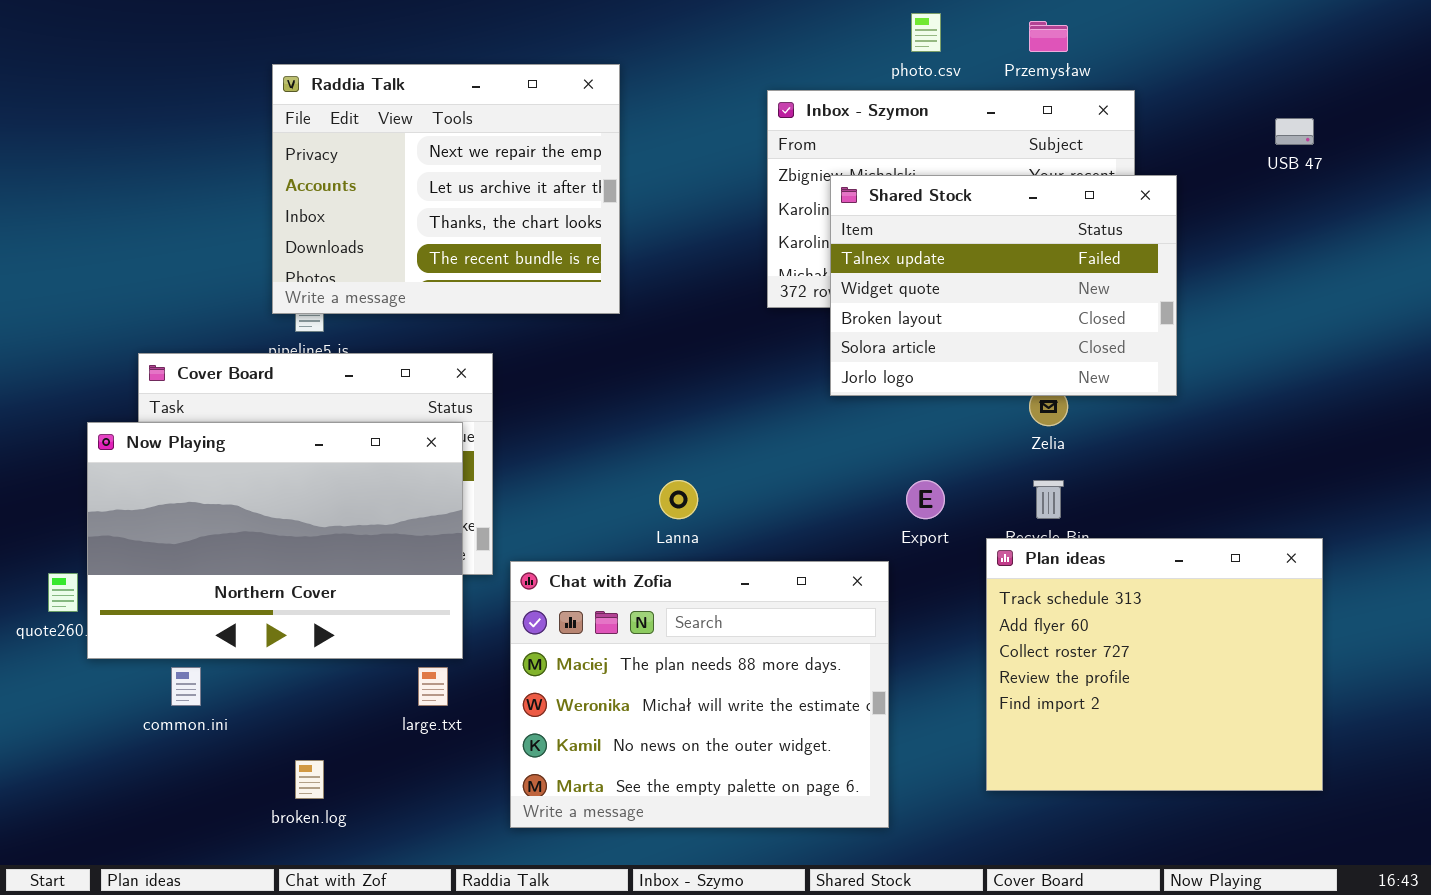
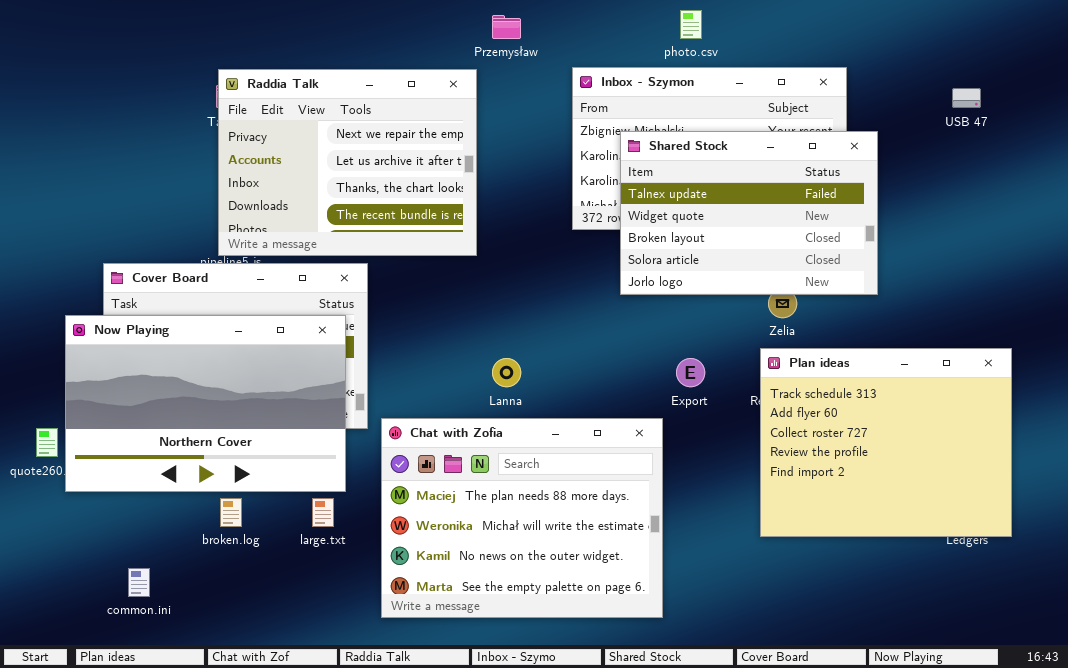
Przemysław: [1029,21,1068,52] -> [492,15,521,39], moved
Raddia Talk: [272,64,620,314] -> [218,69,477,256], moved
Plan ideas: [986,538,1323,791] -> [760,348,1012,537], moved
common.ini: [171,667,201,706] -> [128,568,150,597], moved
broken.log: [295,760,324,799] -> [220,498,242,527], moved

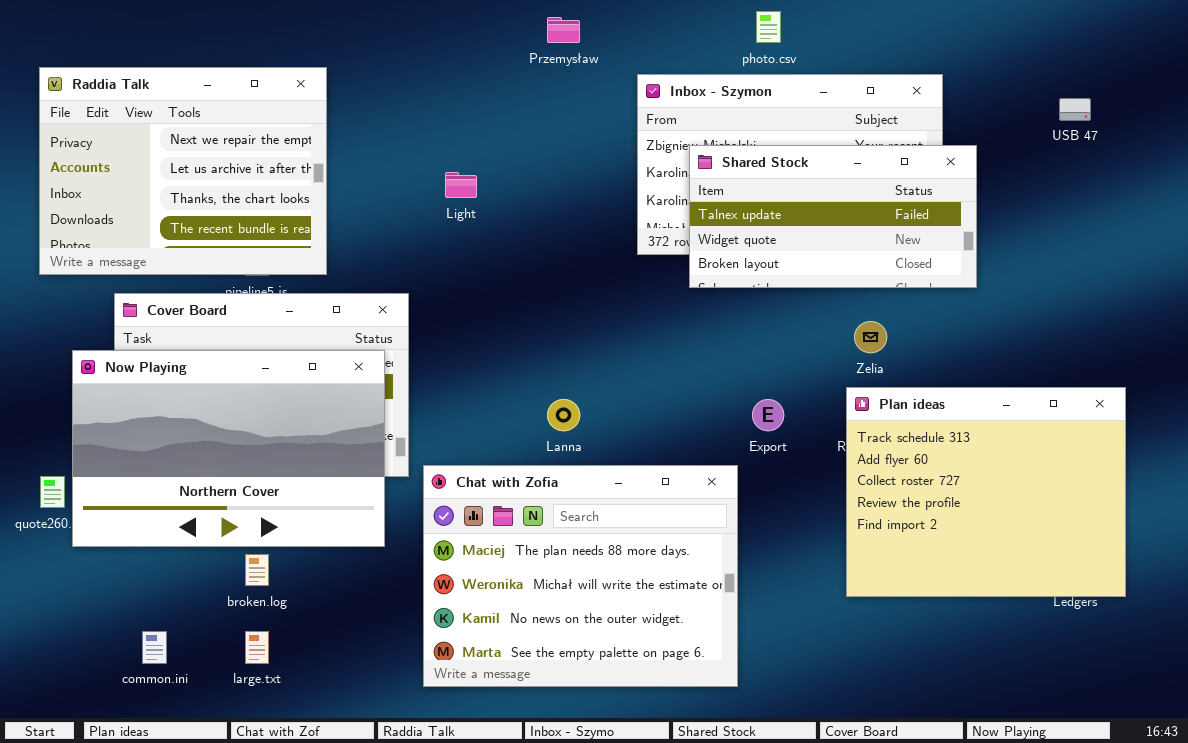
Raddia Talk: [218,69,477,256] -> [39,67,327,275], moved
Shared Stock: [620,131,878,295] -> [689,145,977,288], resized
large.txt: [312,498,334,527] -> [245,631,269,664], moved

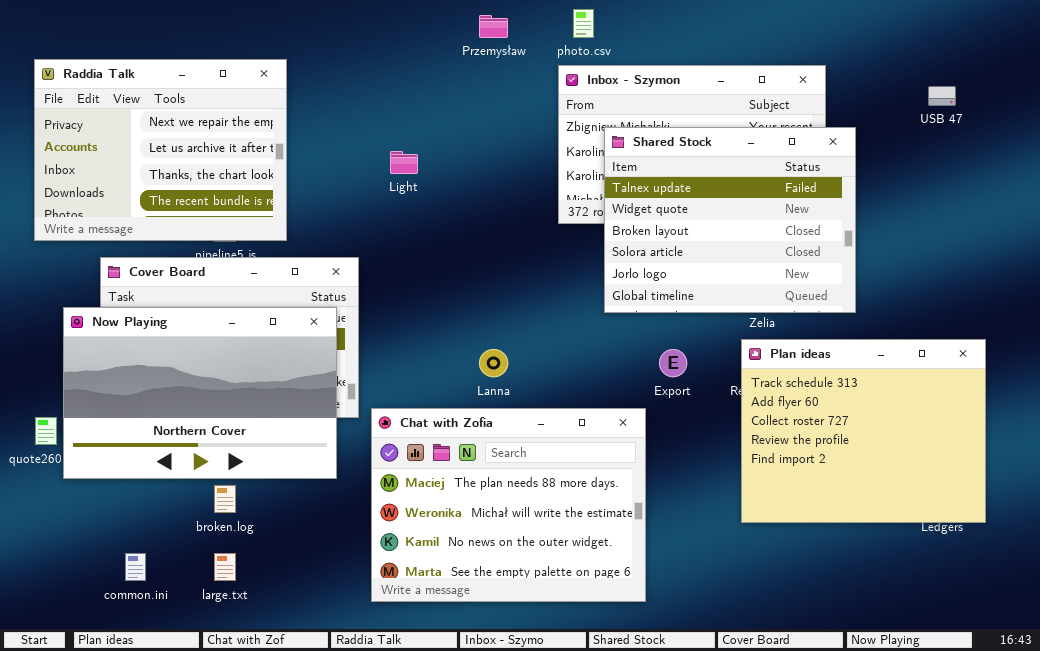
photo.csv: [756,11,781,43] -> [573,9,594,38], moved
Shared Stock: [689,145,977,288] -> [604,127,856,313], resized

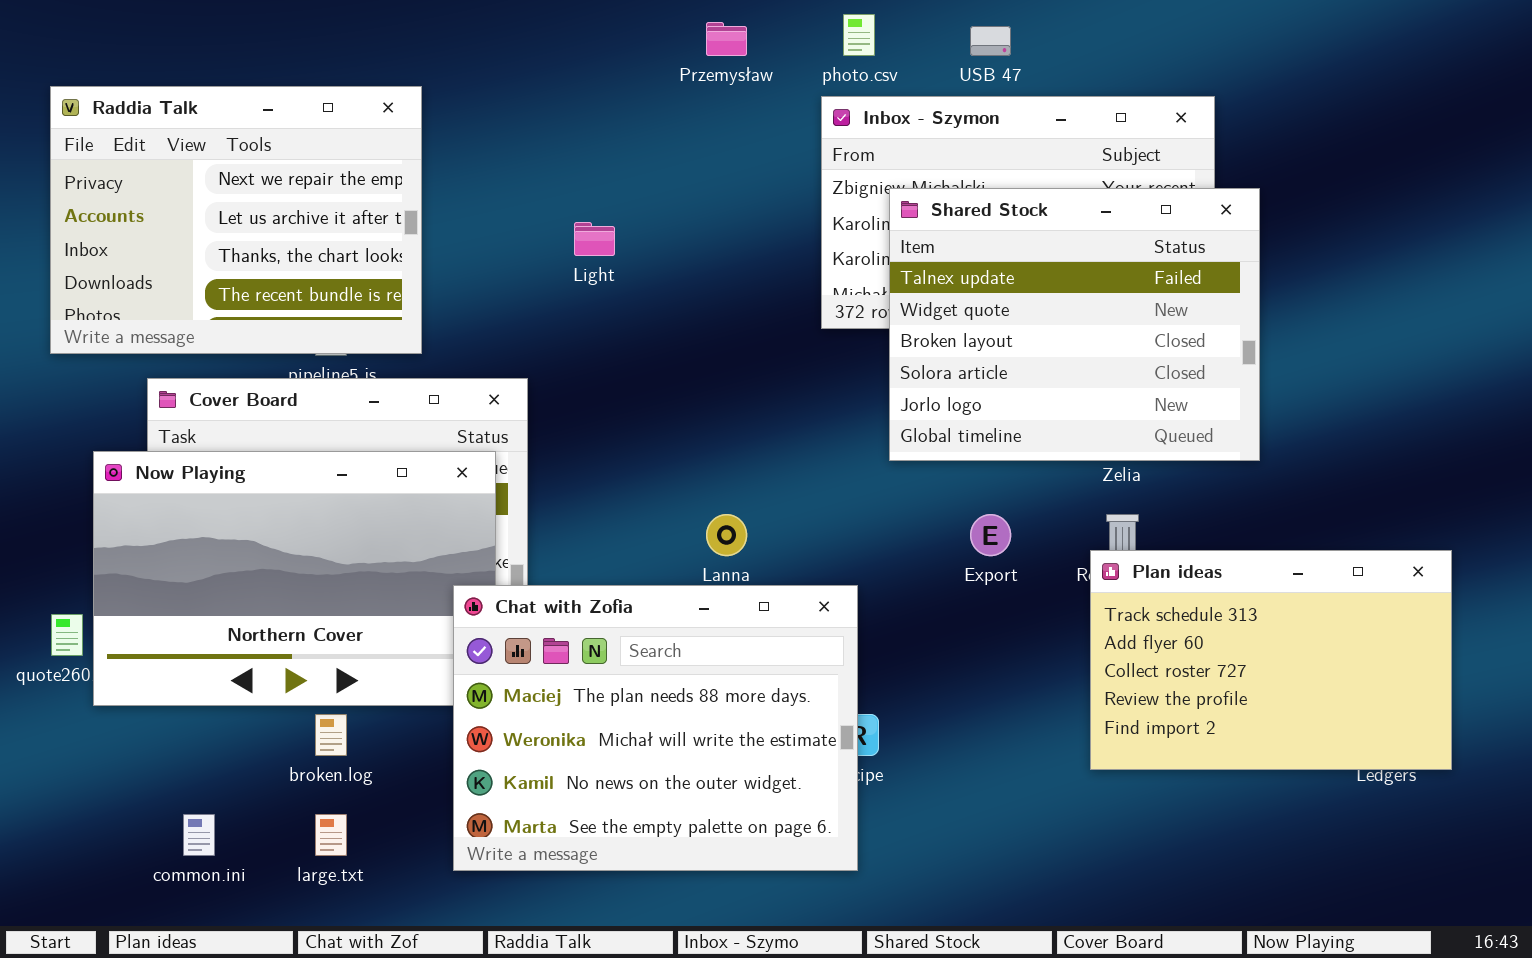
USB 47: [928,86,956,106] -> [970,26,1011,56], moved
Plan ideas: [741,339,986,523] -> [1090,550,1452,770], resized
Chat with Zofia: [371,408,646,602] -> [453,585,858,871], moved

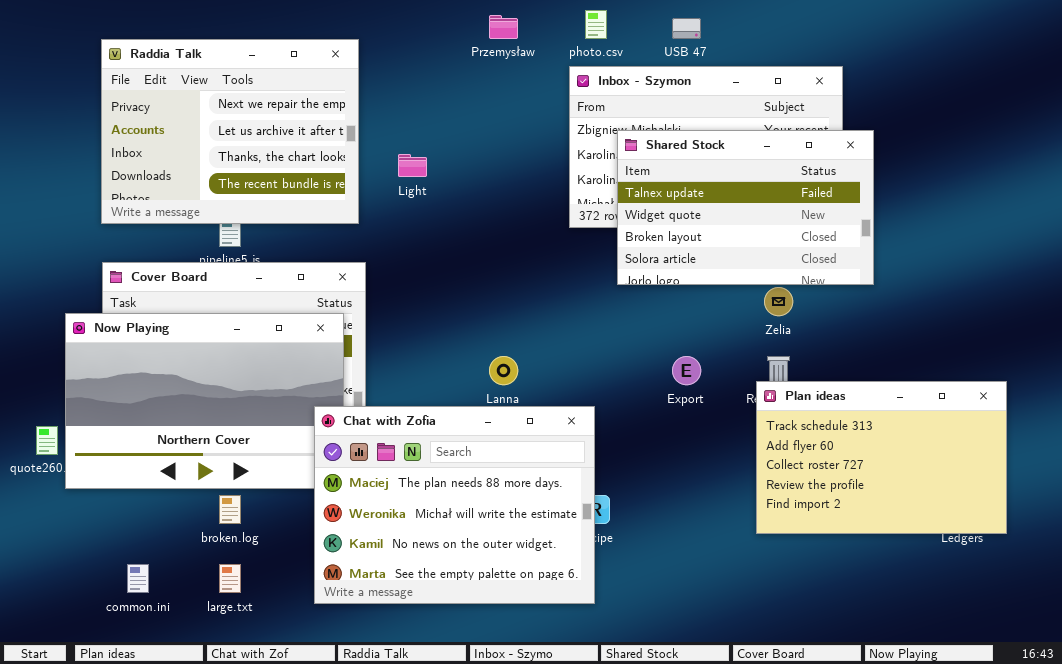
Raddia Talk: [50,86,422,354] -> [101,39,359,224], moved
Shared Stock: [889,188,1260,461] -> [617,130,874,285], resized

